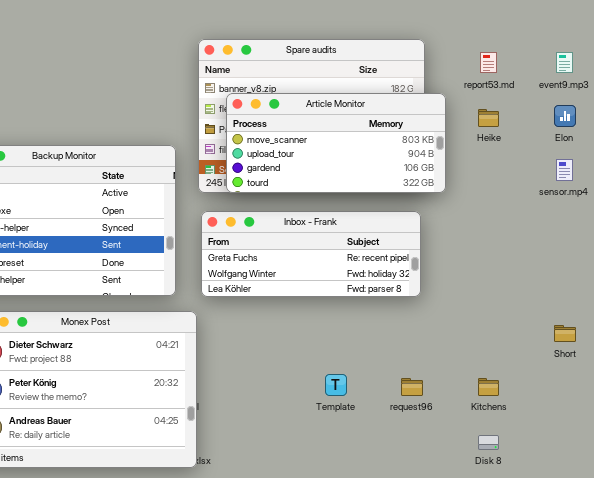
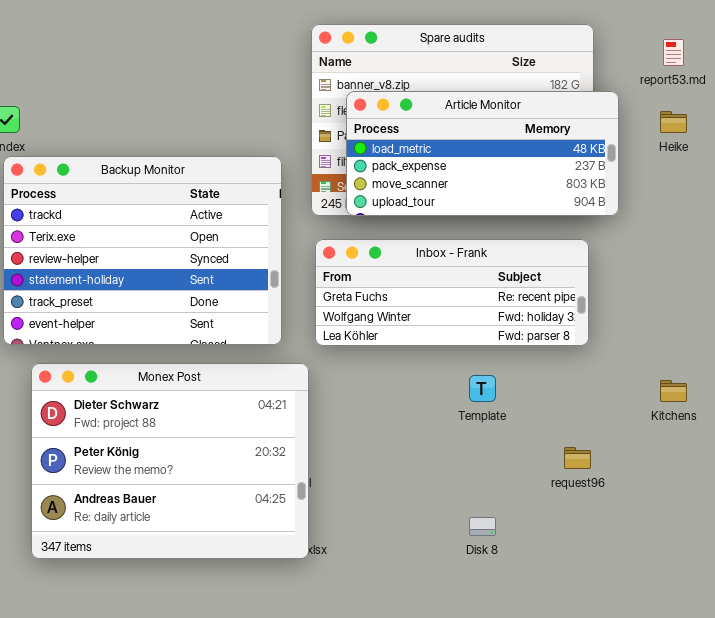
Article Monitor: [226,93,446,193] -> [346,91,619,216], scrolled up 2 rows
Template: [325,374,347,396] -> [469,375,496,402], moved
Kitchens: [478,378,499,396] -> [660,380,687,402], moved
Disk 8: [478,435,499,450] -> [469,517,496,536], moved

